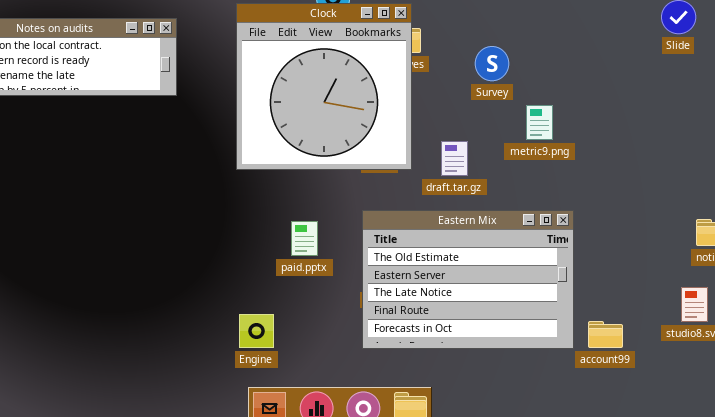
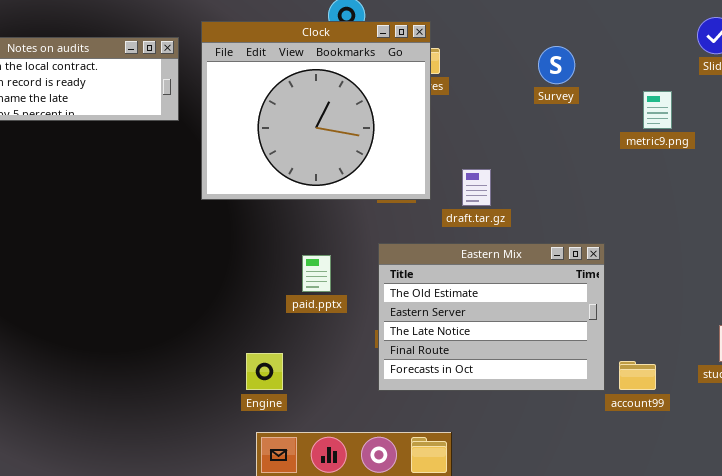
Clock: [236,3,412,170] -> [201,21,431,200], resized
Survey: [475,46,509,81] -> [538,46,575,84], moved
metric9.png: [526,105,553,140] -> [643,91,672,129], moved

